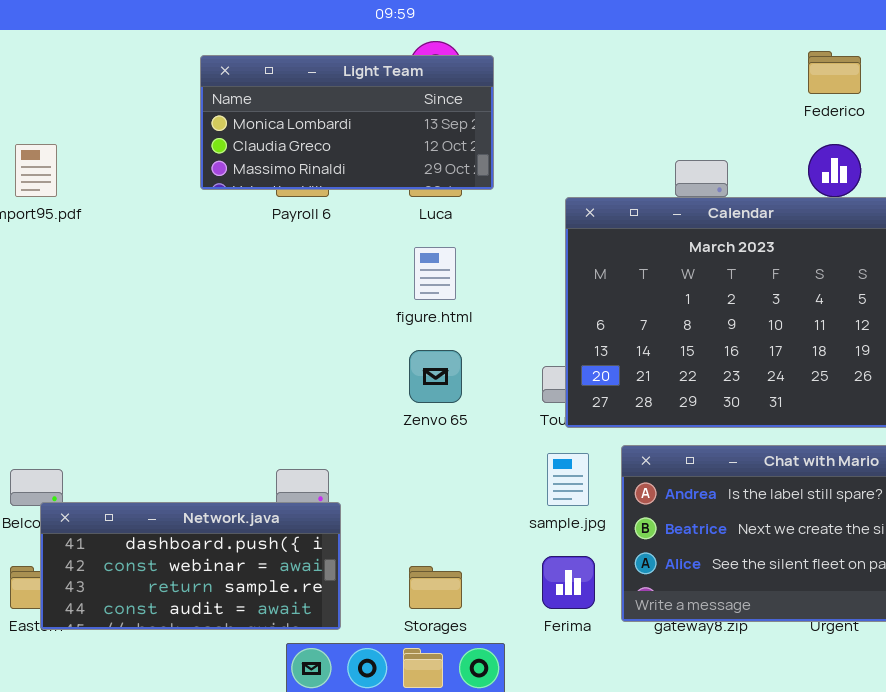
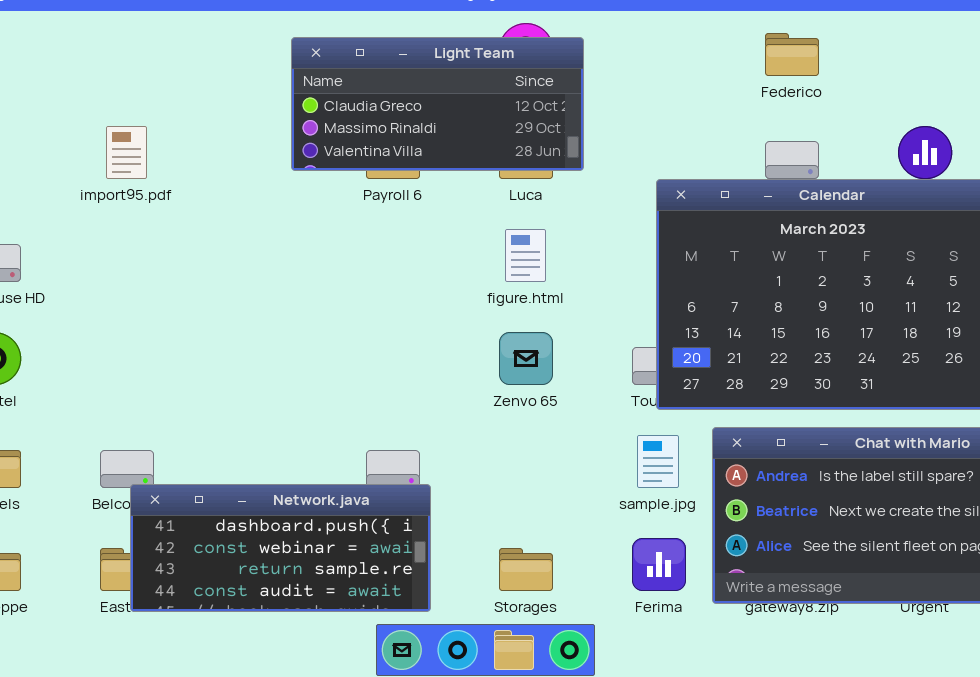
Federico: [808,51,861,94] -> [765,33,819,76], moved
Light Team: [200,55,494,190] -> [291,37,584,171], scrolled down 1 row

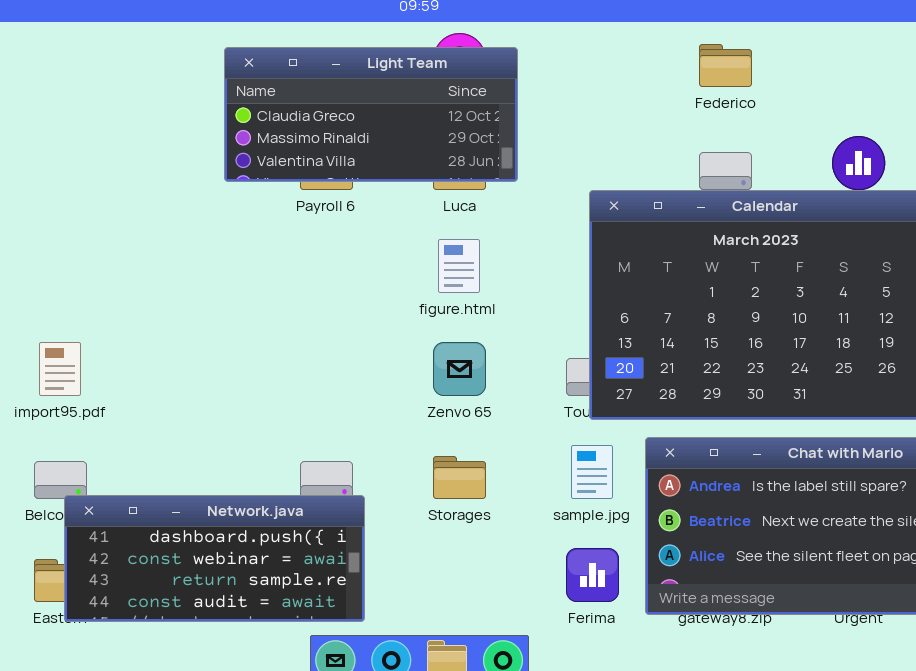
import95.pdf: [106,126,147,179] -> [39,342,81,396], moved
Storages: [499,548,553,591] -> [433,456,486,499], moved

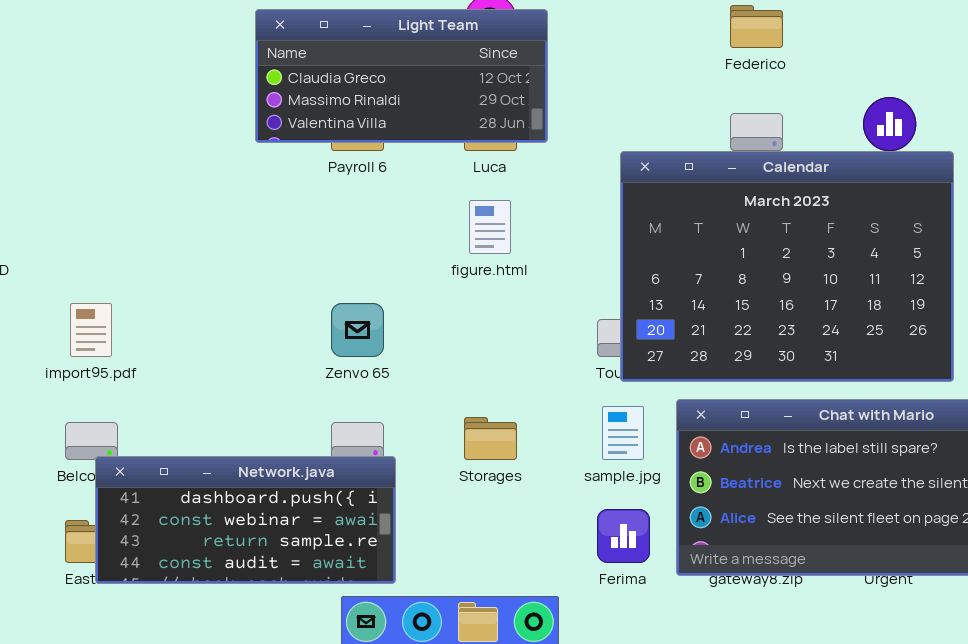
Zenvo 65: [433,342,486,396] -> [331,303,384,357], moved

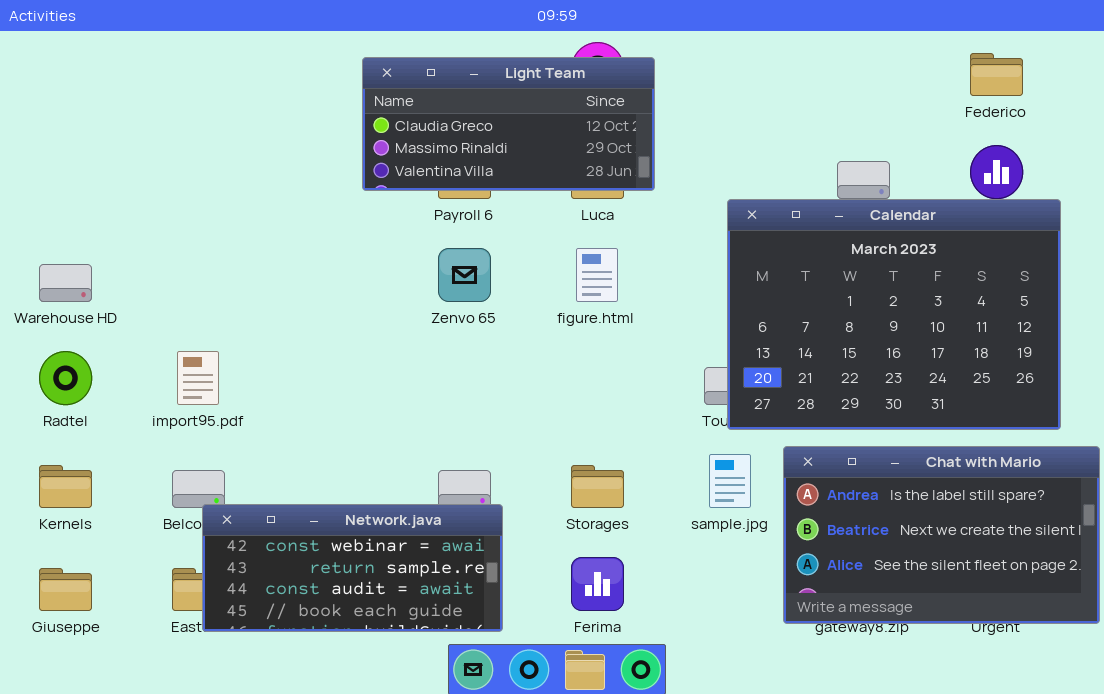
Federico: [730,5,783,48] -> [970,53,1023,96], moved
Zenvo 65: [331,303,384,357] -> [438,248,491,302], moved
Network.java: [95,456,396,584] -> [202,504,503,632], scrolled down 1 row
Ferima: [597,509,650,563] -> [571,557,624,611], moved

